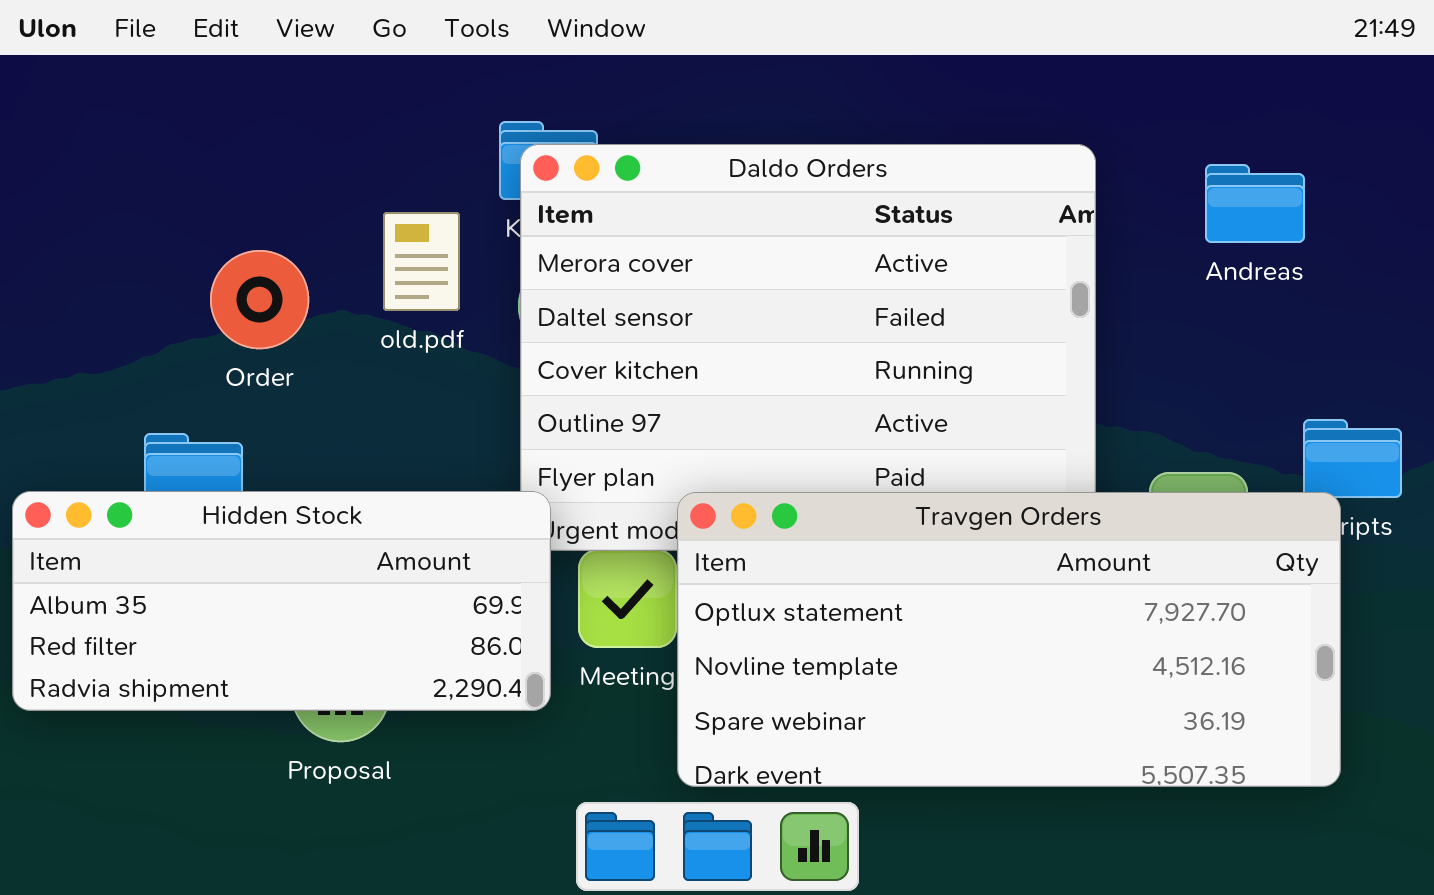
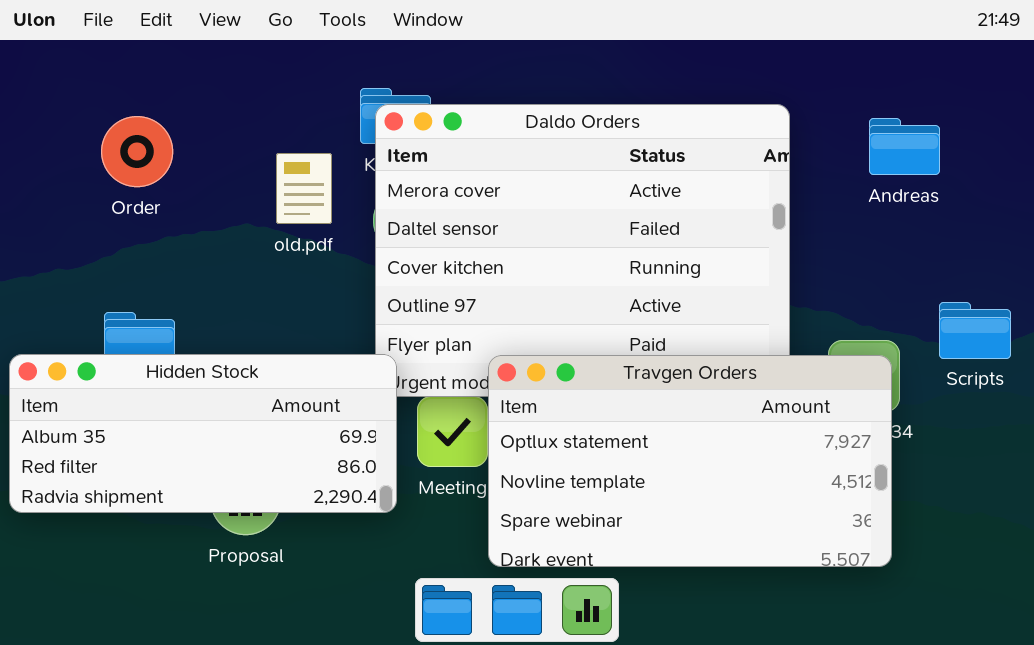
Order: [210,250,309,349] -> [101,116,173,187], moved
Travgen Orders: [677,492,1341,787] -> [488,355,892,567], resized

